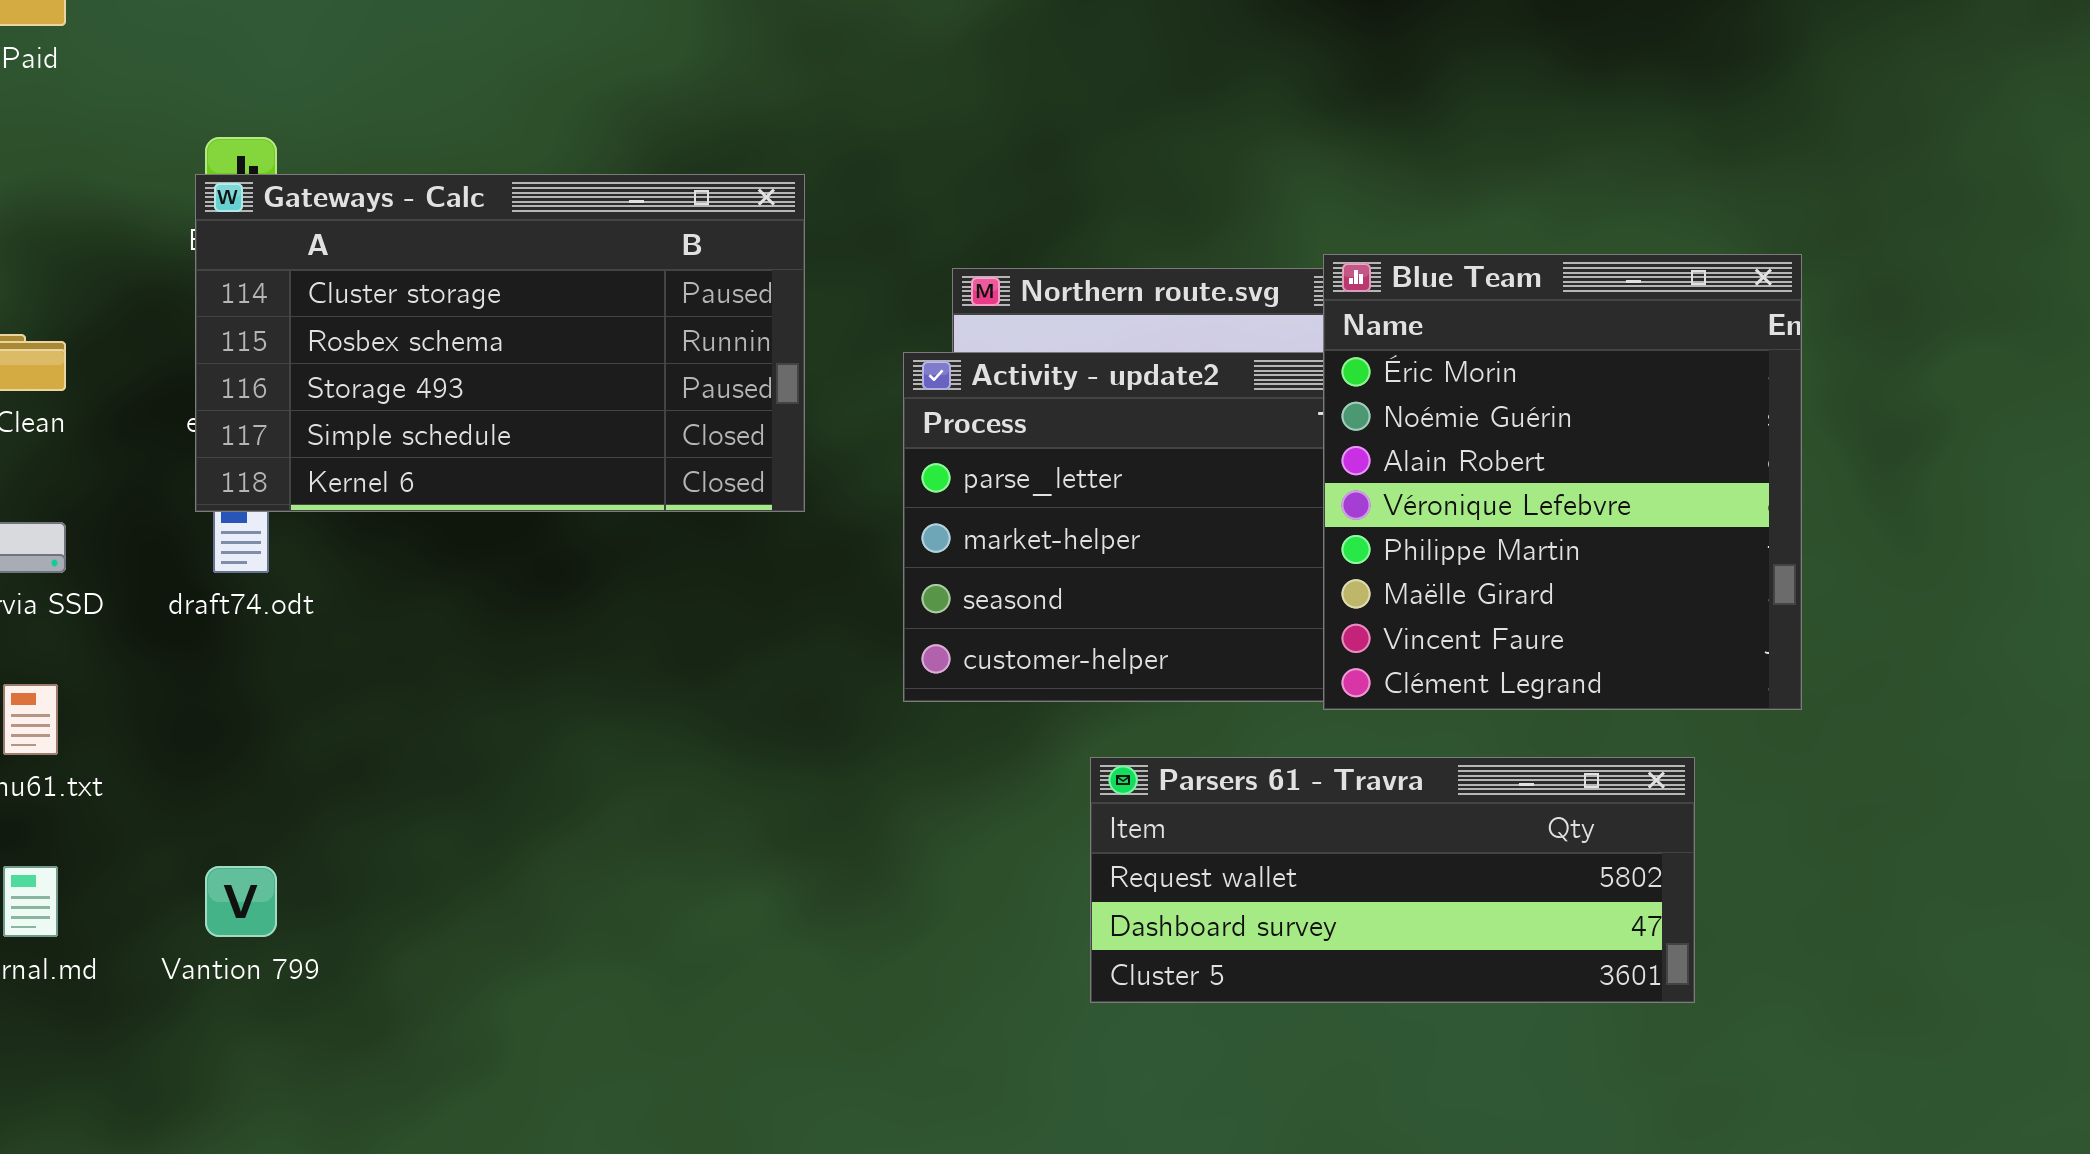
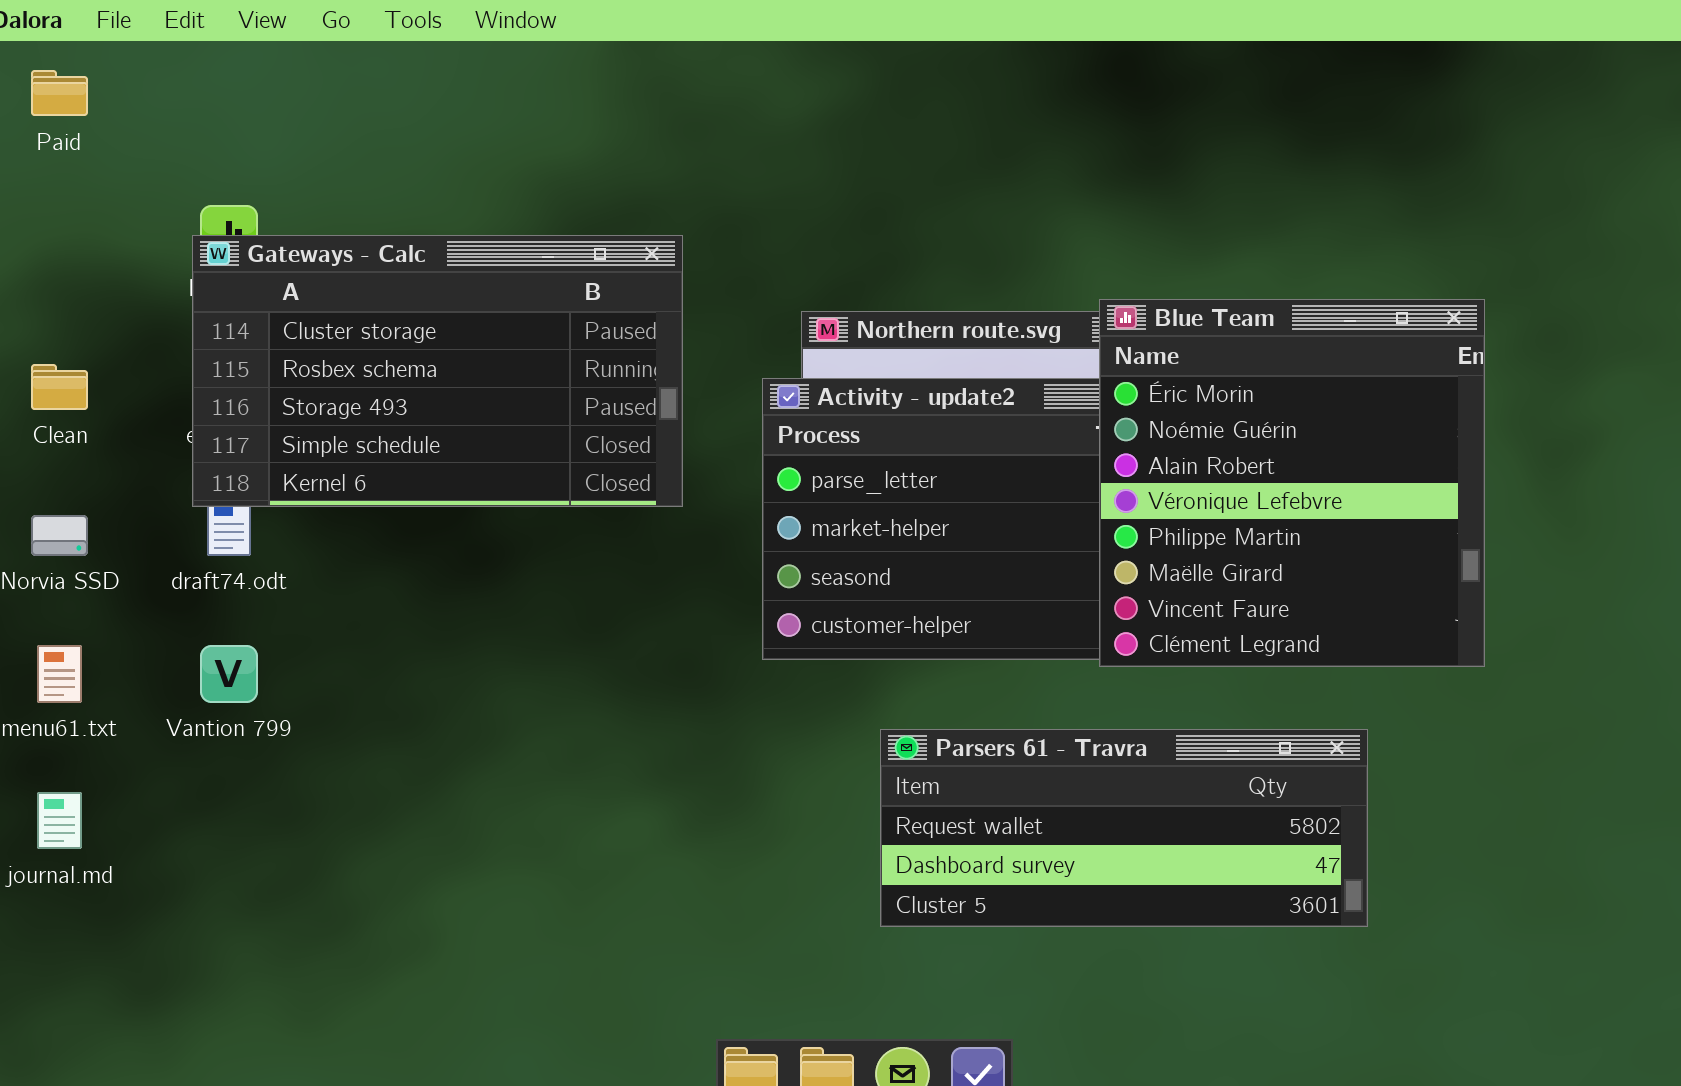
Parsers 61 - Travra: [1090,757,1695,1003] -> [880,729,1368,927], moved
Vantion 799: [205,866,277,937] -> [200,645,258,703], moved

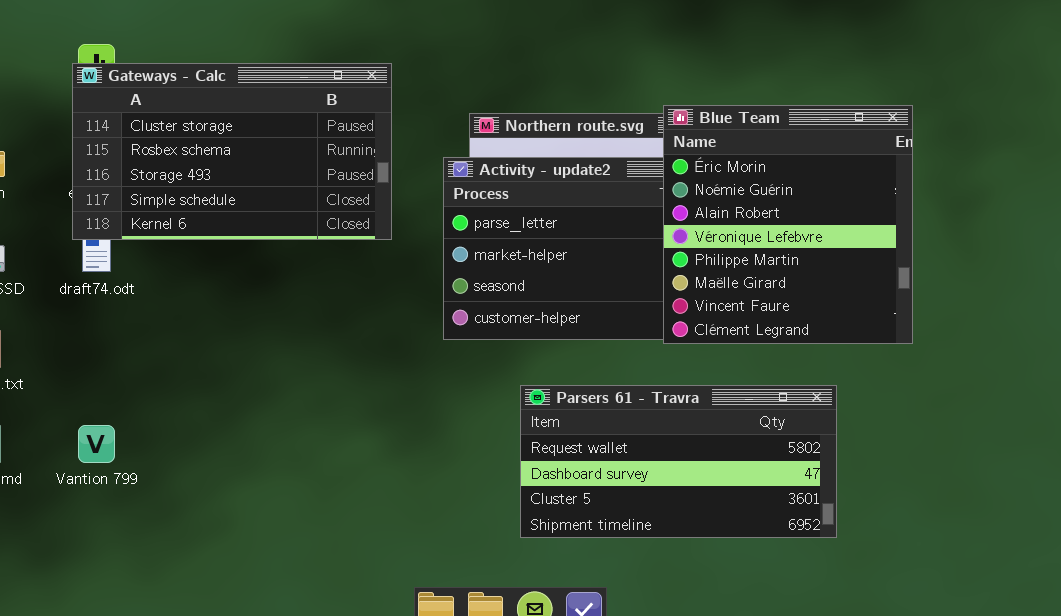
Vantion 799: [200,645,258,703] -> [78,425,115,463], moved
Parsers 61 - Travra: [880,729,1368,927] -> [520,385,837,538], resized

